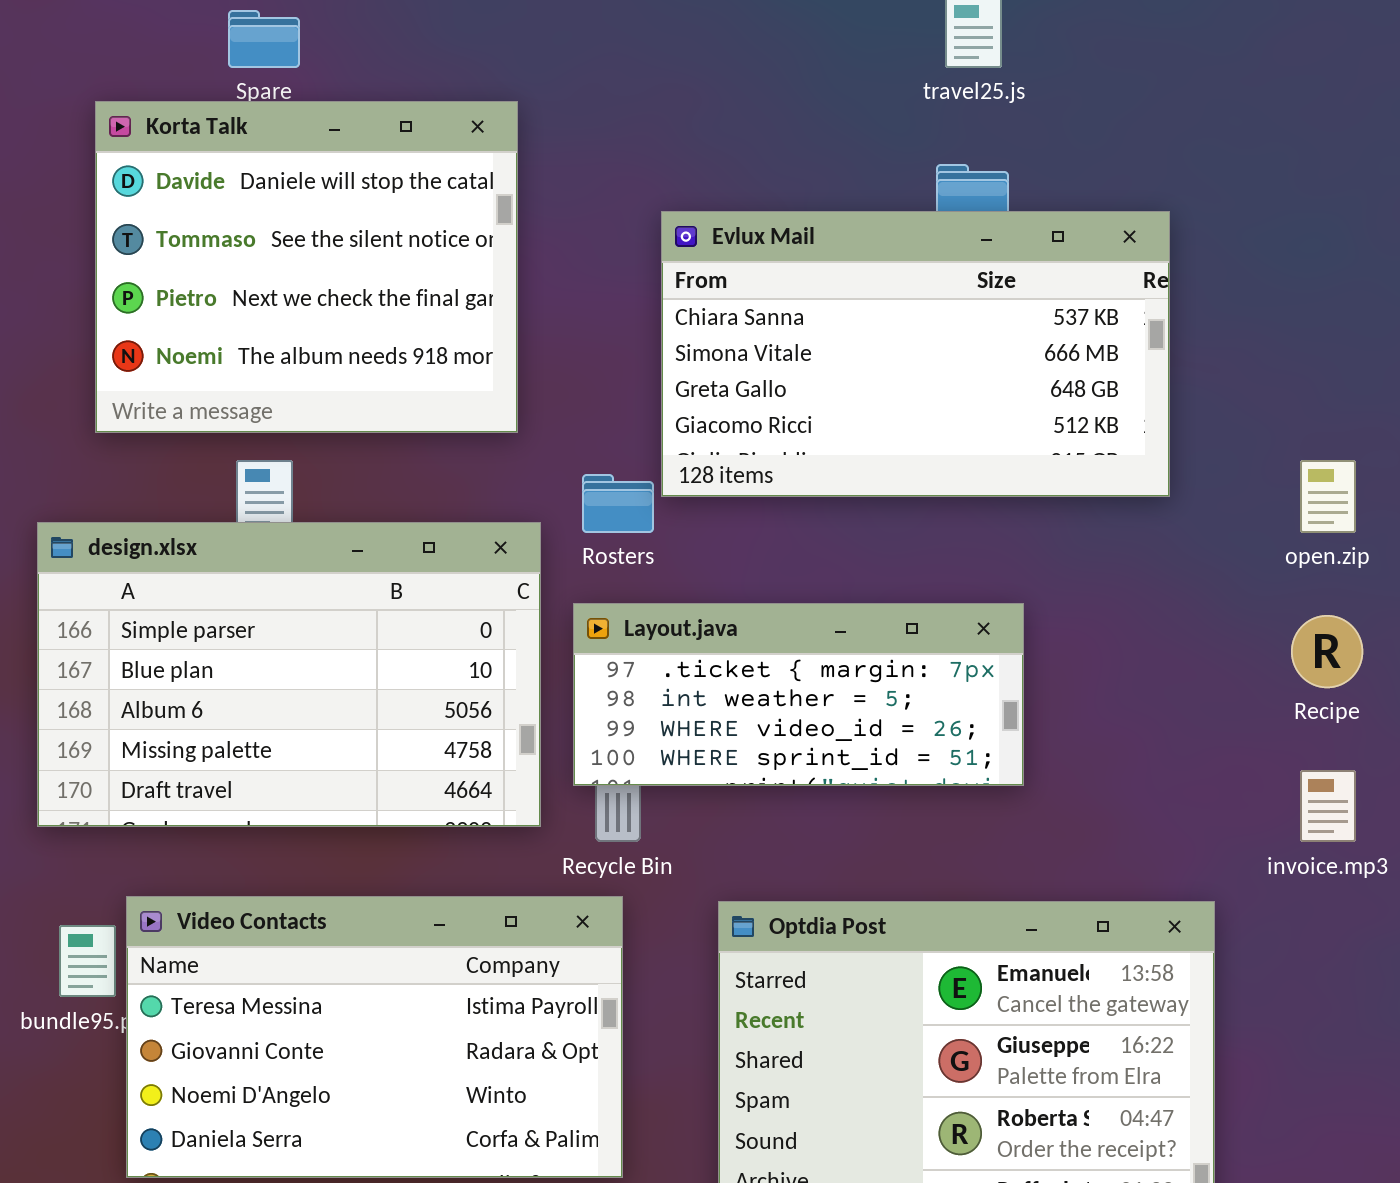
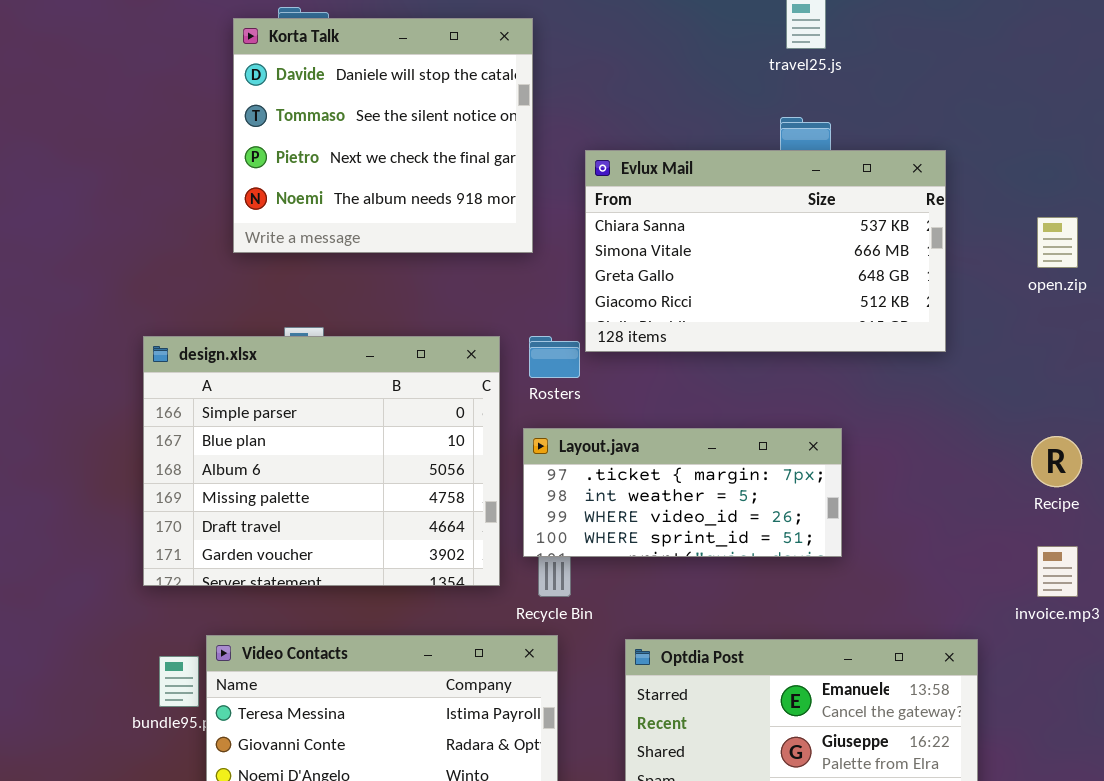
Korta Talk: [95,101,518,433] -> [233,18,533,253], moved
open.zip: [1300,460,1356,533] -> [1037,217,1078,268], moved
design.xlsx: [37,522,541,827] -> [143,336,500,586], resized

